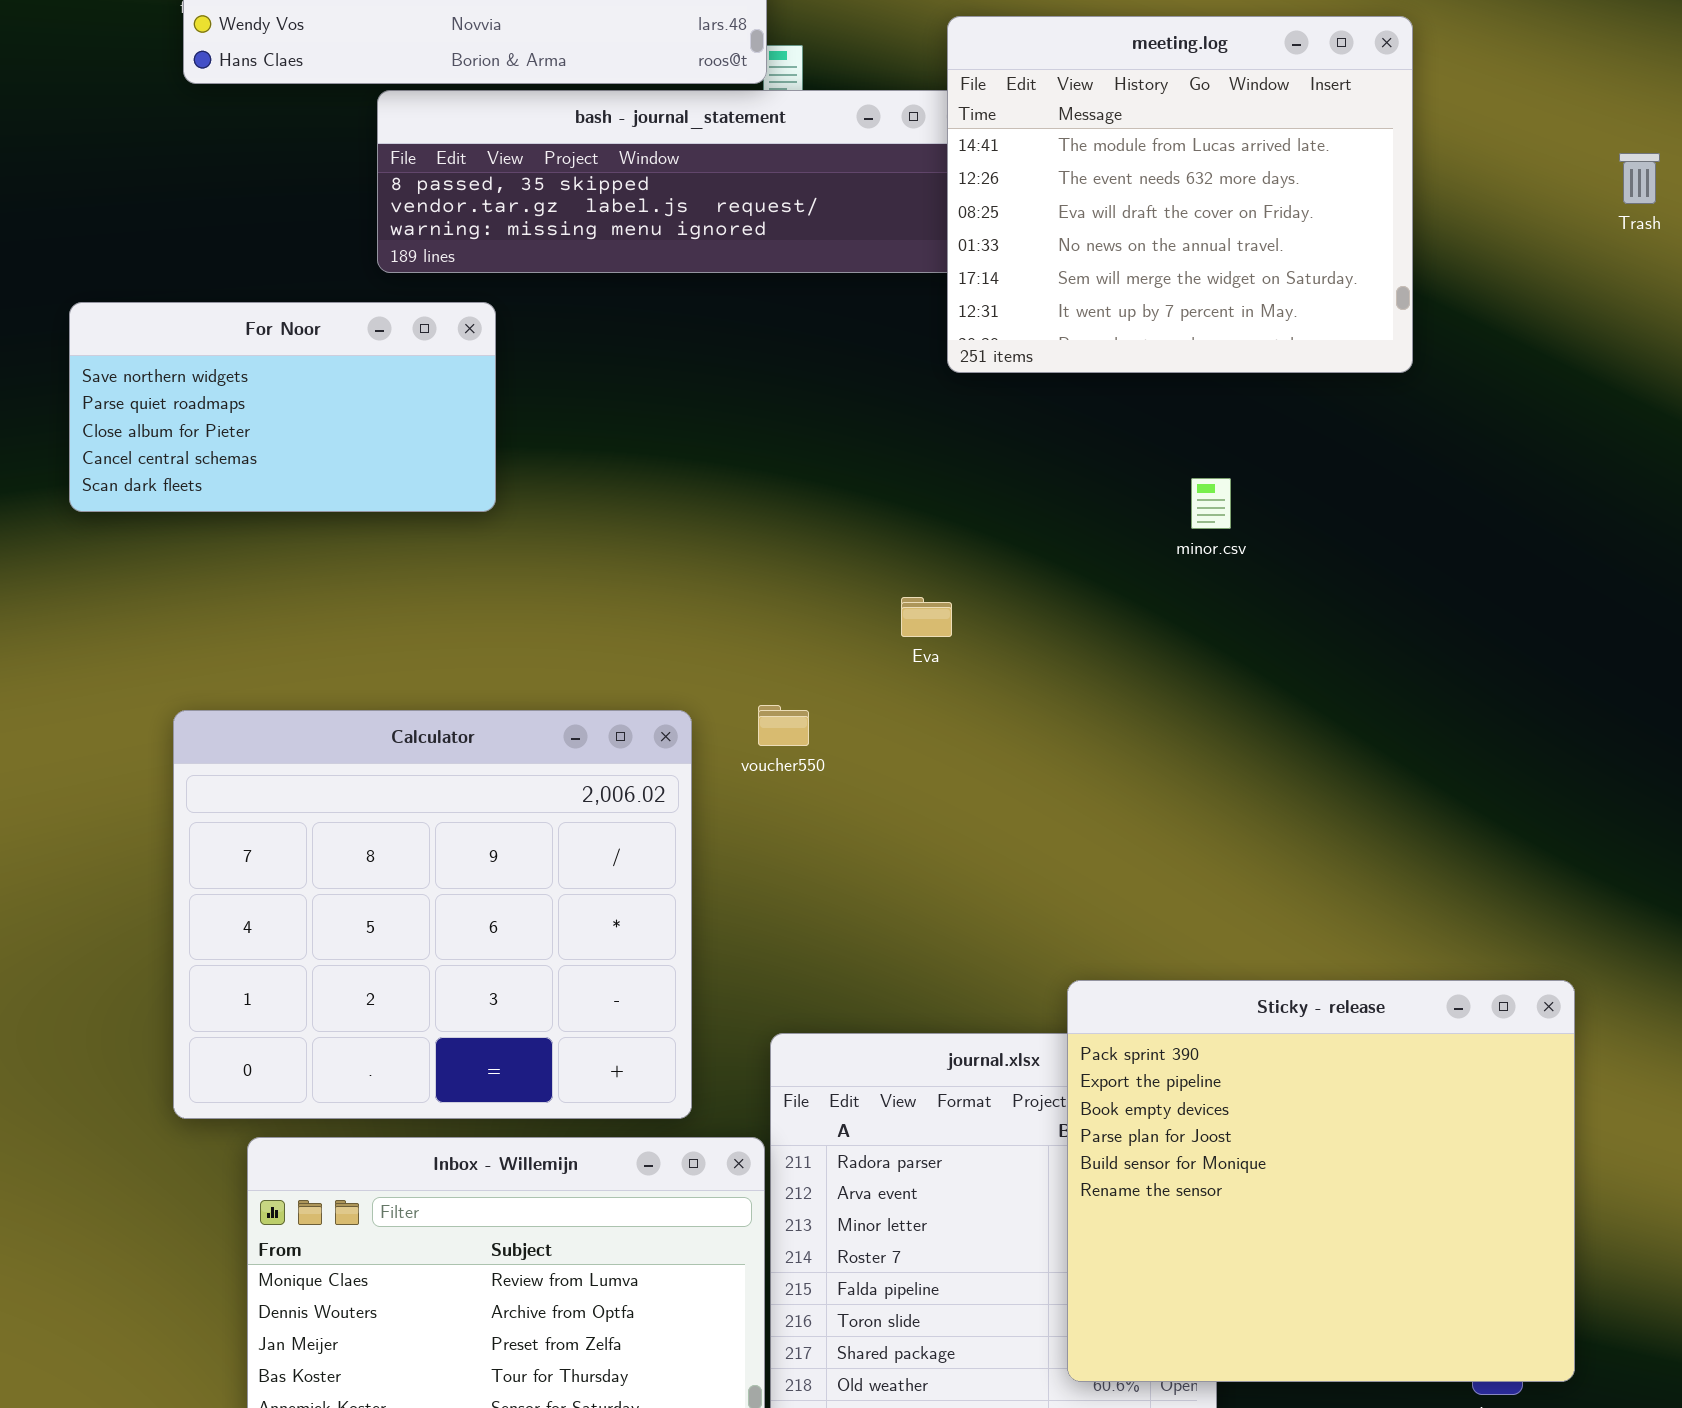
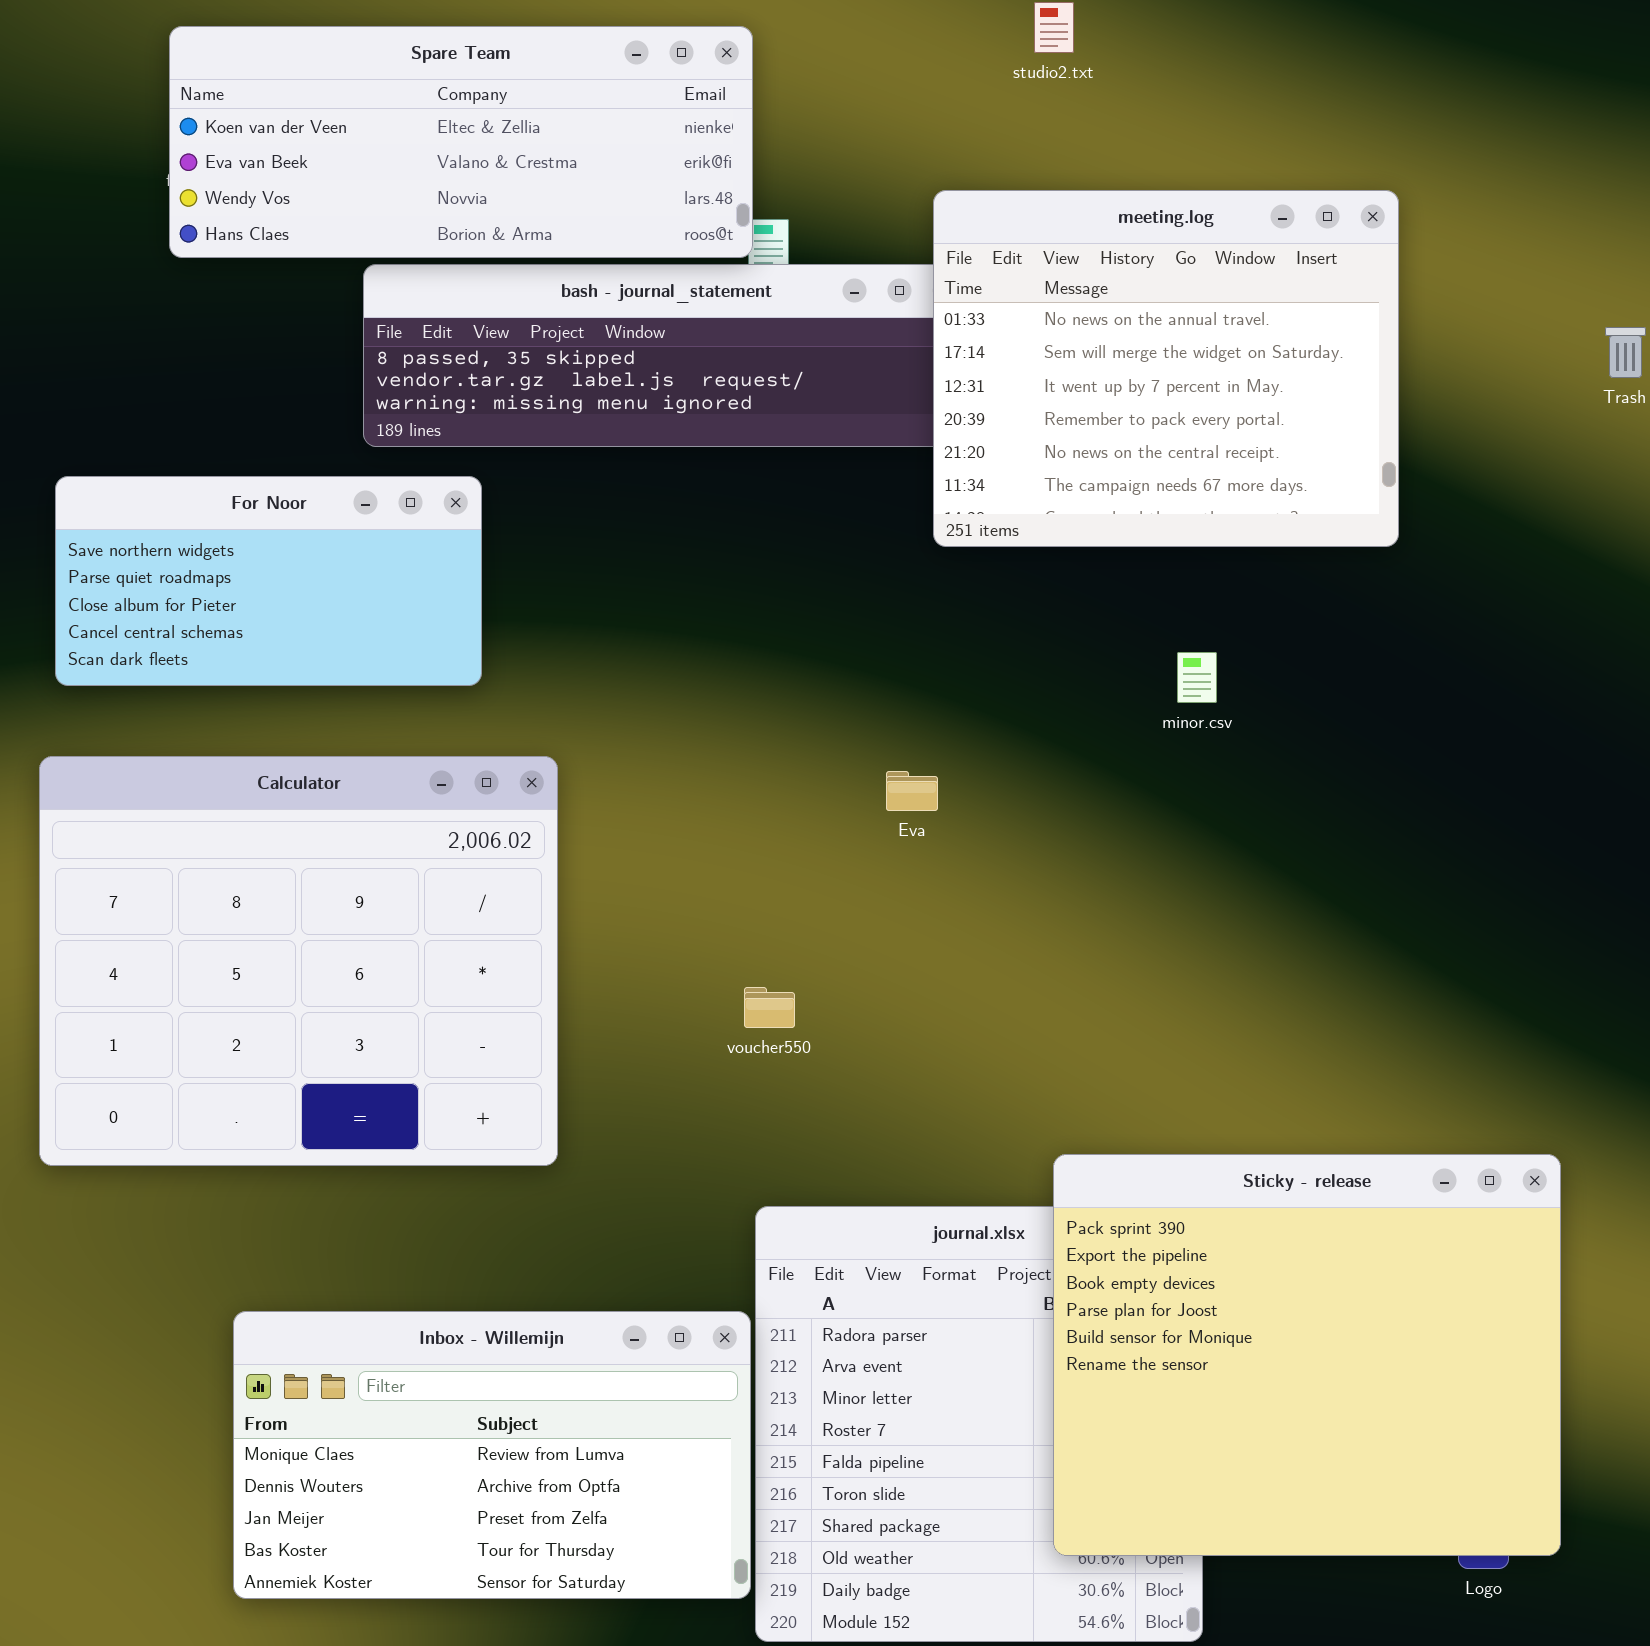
meeting.log: [947,16,1413,373] -> [933,190,1399,547], scrolled down 3 rows
voucher550: [758,705,809,746] -> [744,987,795,1028], moved
Calculator: [173,710,692,1119] -> [39,756,558,1166], moved

